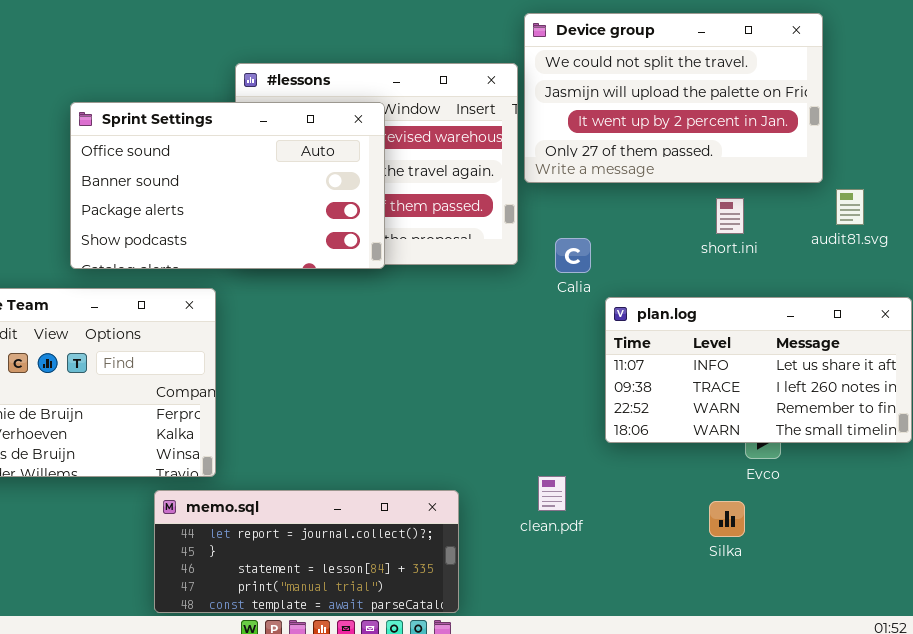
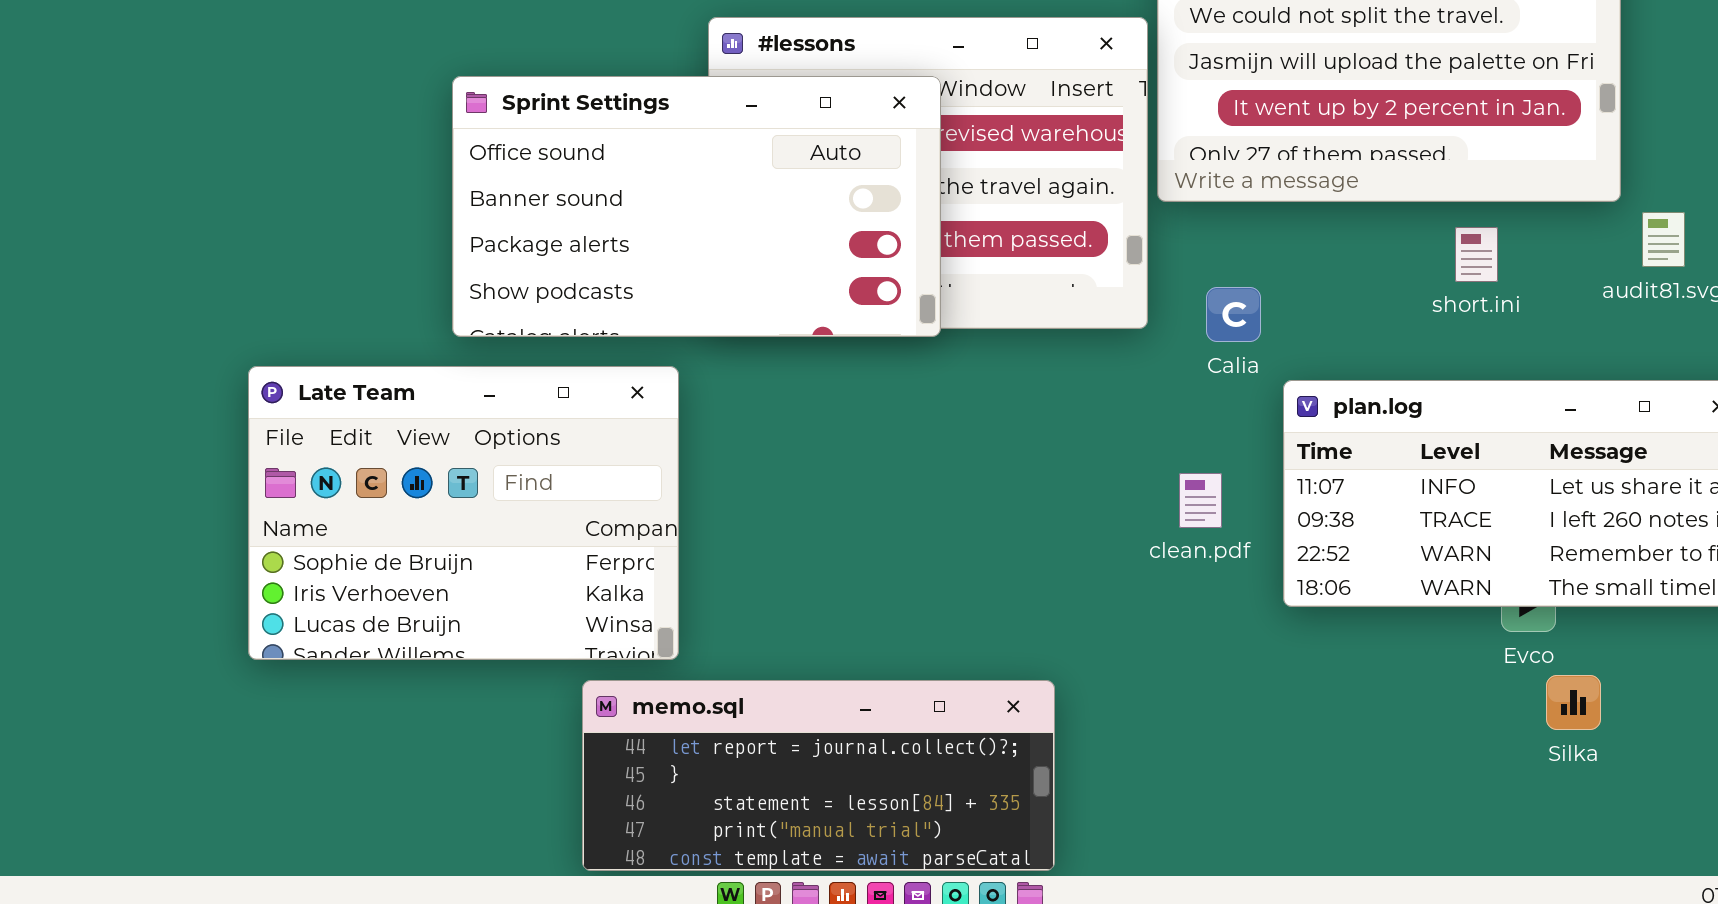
clean.pdf: [538,476,566,511] -> [1179,473,1222,528], moved
Silka: [709,501,745,537] -> [1546,675,1601,730], moved

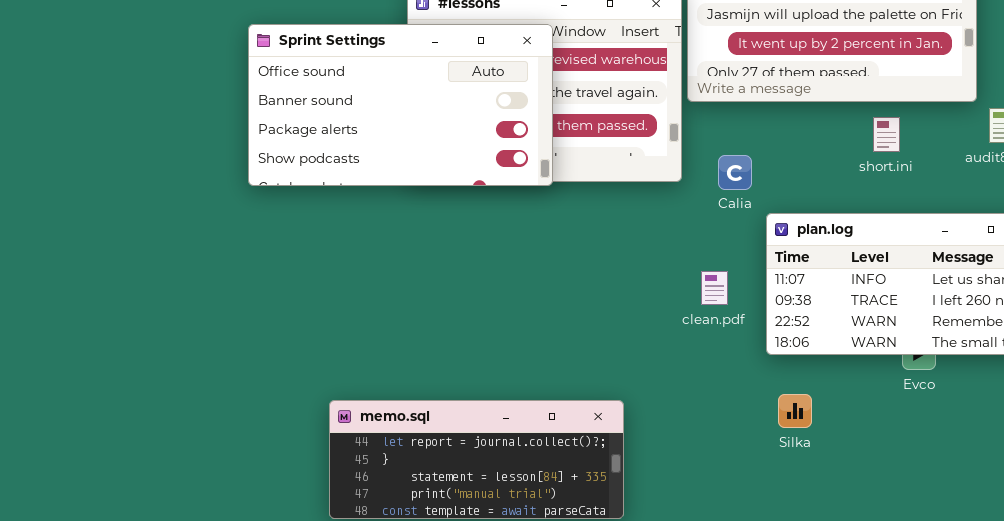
Late Team: [248,366,679,660] -> none, closed
Silka: [1546,675,1601,730] -> [778,394,812,428], moved

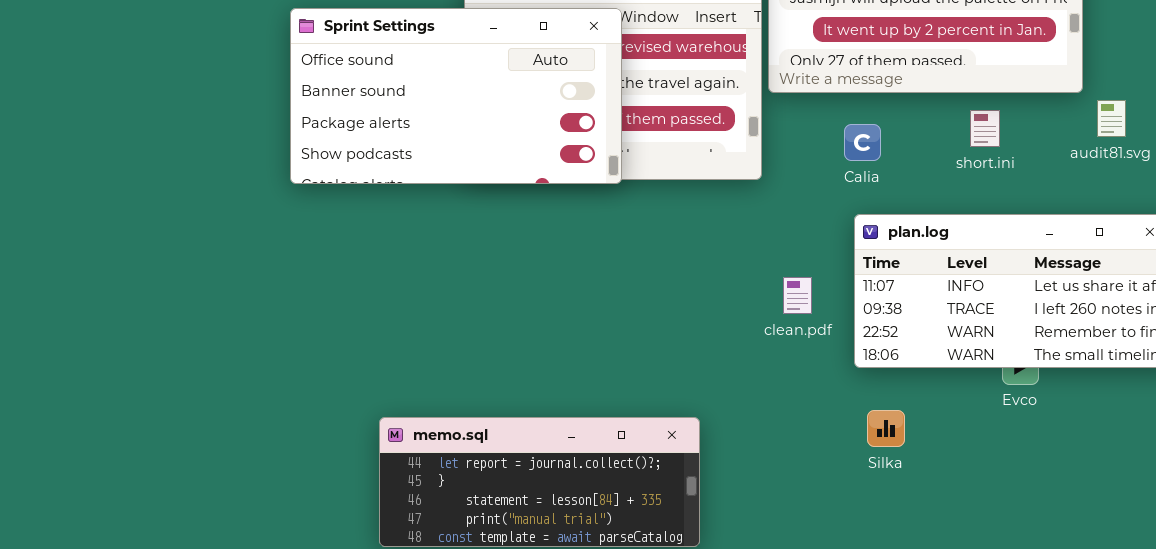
Calia: [718,155,752,190] -> [844,124,881,161], moved

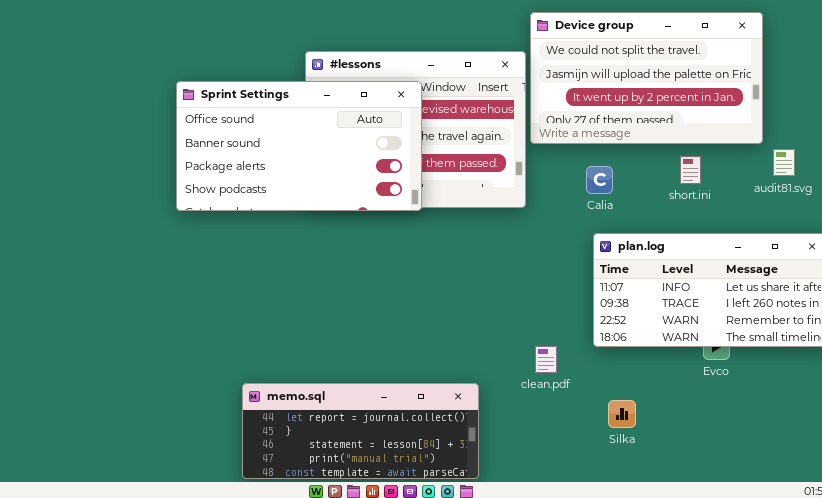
clean.pdf: [783,277,812,314] -> [535,346,557,373], moved
Silka: [867,410,905,447] -> [608,400,636,428], moved

